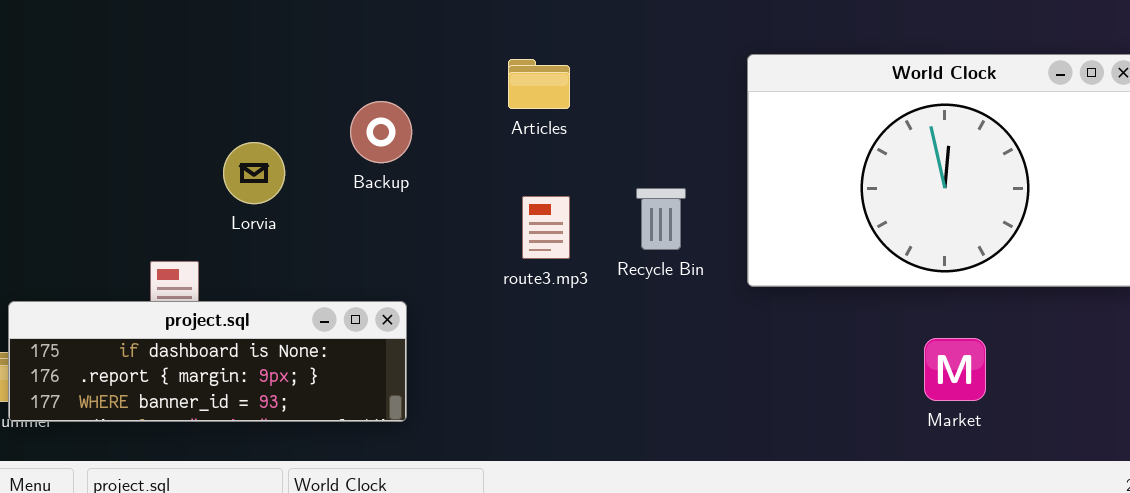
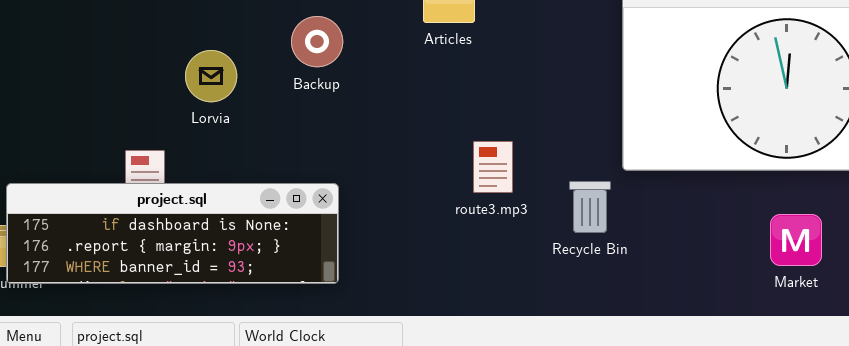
Recycle Bin: [636,188,686,250] -> [569,181,611,233], moved
route3.mp3: [522,196,570,259] -> [473,141,513,193], moved

